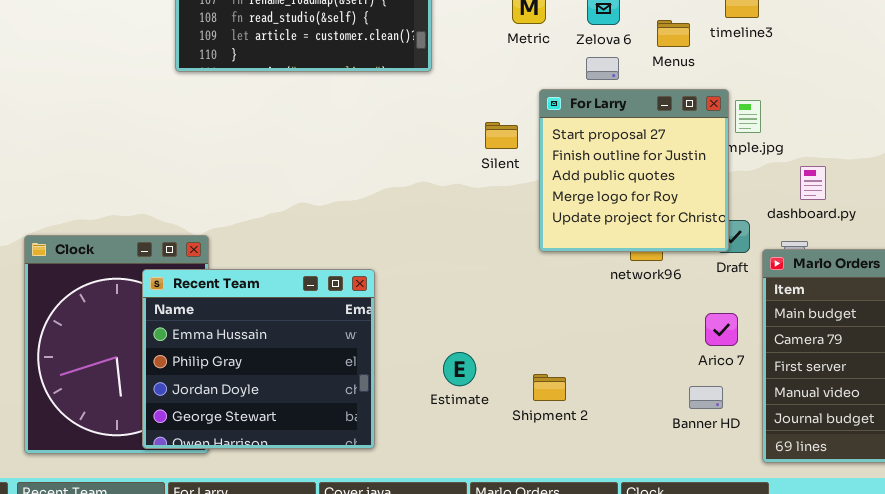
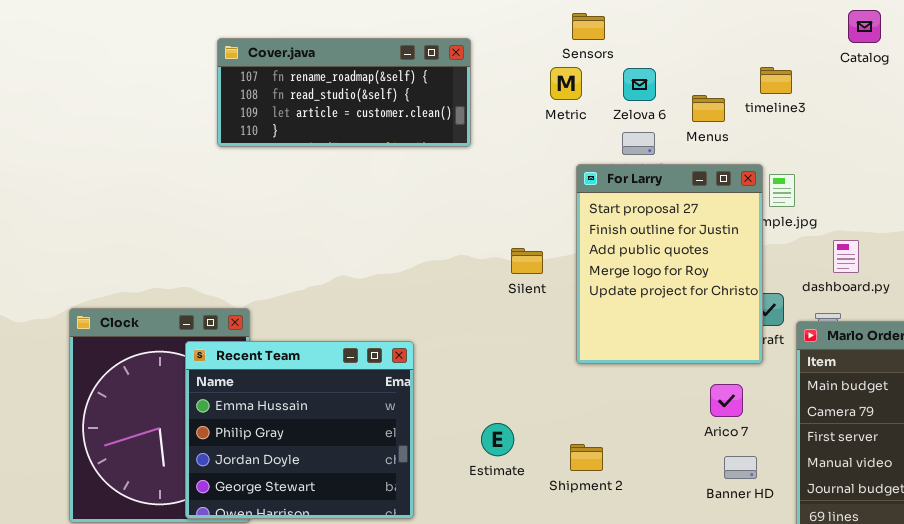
For Larry: [539,89,729,252] -> [576,164,763,364], resized
Silent: [485,122,518,149] -> [511,248,543,274], moved
Arico 7: [705,313,738,346] -> [710,384,743,417], moved

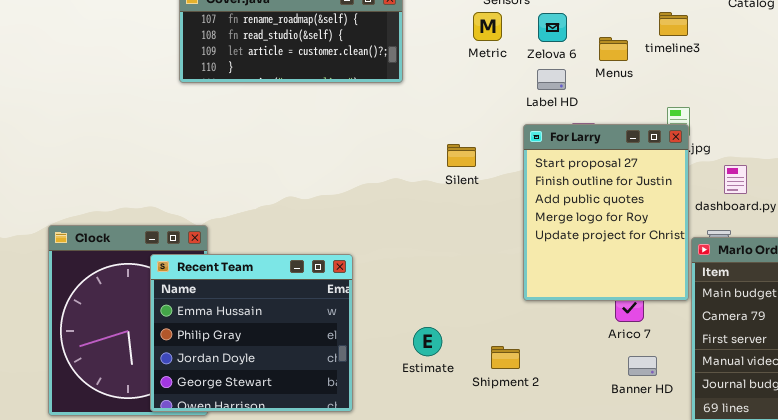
For Larry: [576,164,763,364] -> [523,124,689,301], moved
Silent: [511,248,543,274] -> [447,144,476,167], moved

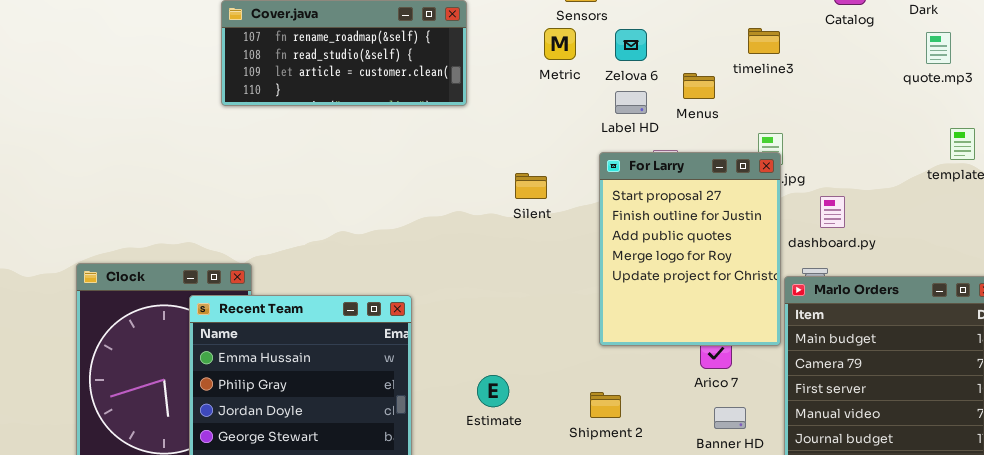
Menus: [599,37,628,61] -> [683,73,715,99], moved
Shipment 2: [491,346,520,369] -> [590,392,621,418], moved

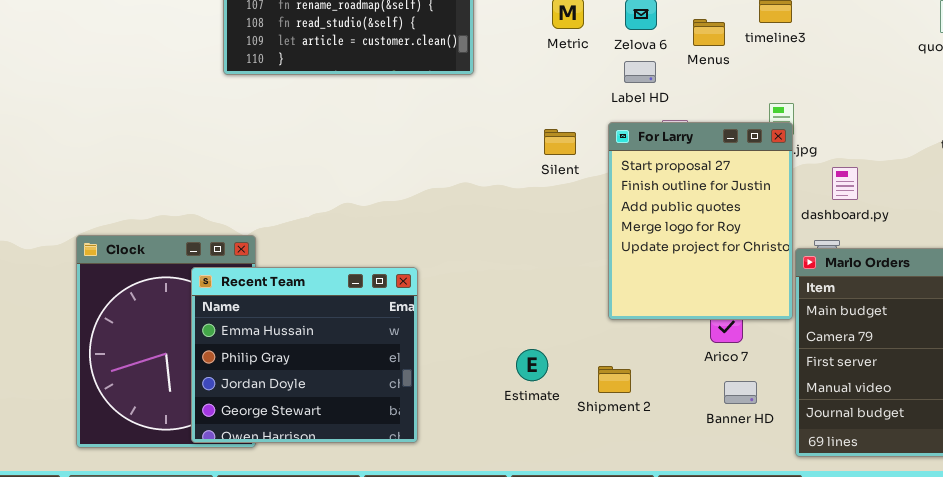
Menus: [683,73,715,99] -> [693,19,725,46], moved
Silent: [515,173,547,199] -> [544,129,576,155], moved
Estimate: [477,375,509,407] -> [516,349,548,381], moved

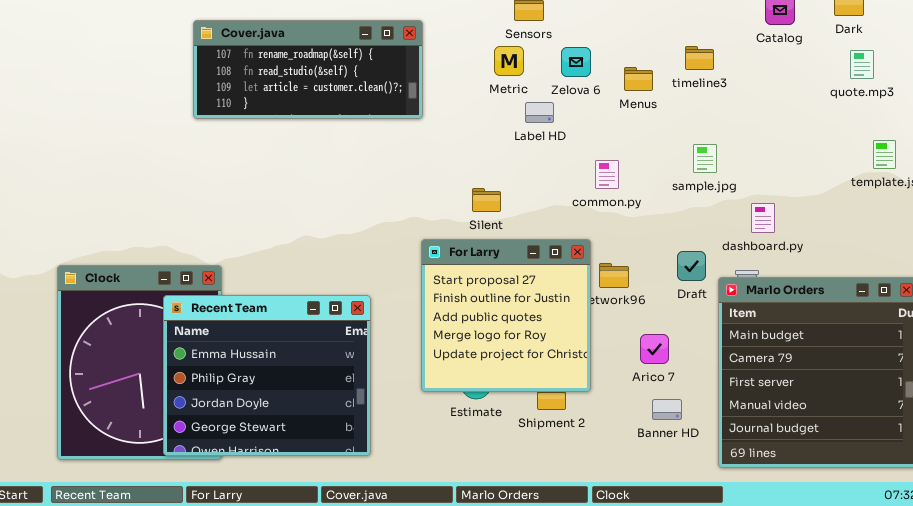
Label HD: [624,61,656,83] -> [525,102,554,123], moved
For Larry: [608,122,793,320] -> [421,239,591,392], moved, resized
Silent: [544,129,576,155] -> [472,188,501,212], moved

